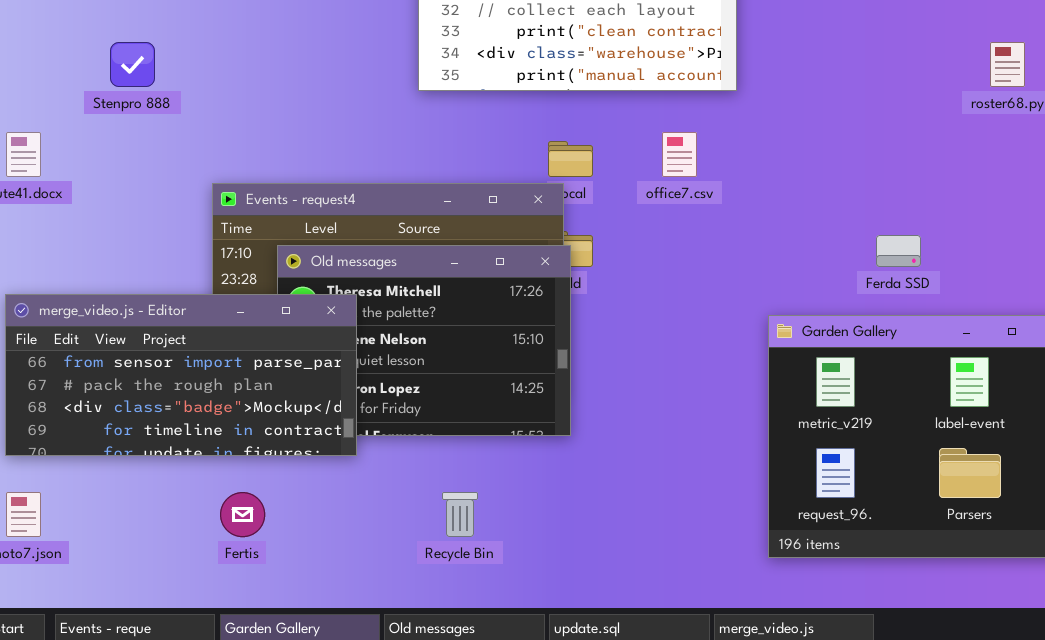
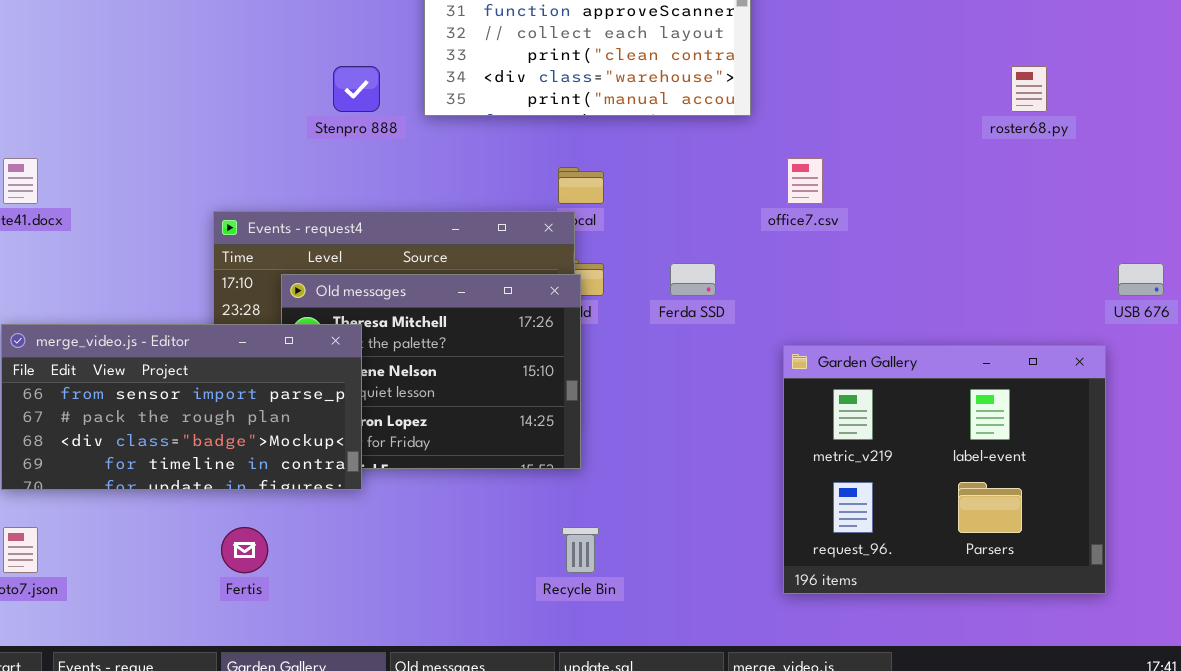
Stenpro 888: [110,42,155,87] -> [333,66,380,112], moved
office7.csv: [662,132,697,177] -> [787,158,823,204], moved
Ferda SSD: [876,235,921,267] -> [670,263,716,296], moved
Recycle Bin: [442,492,478,537] -> [562,527,599,573], moved

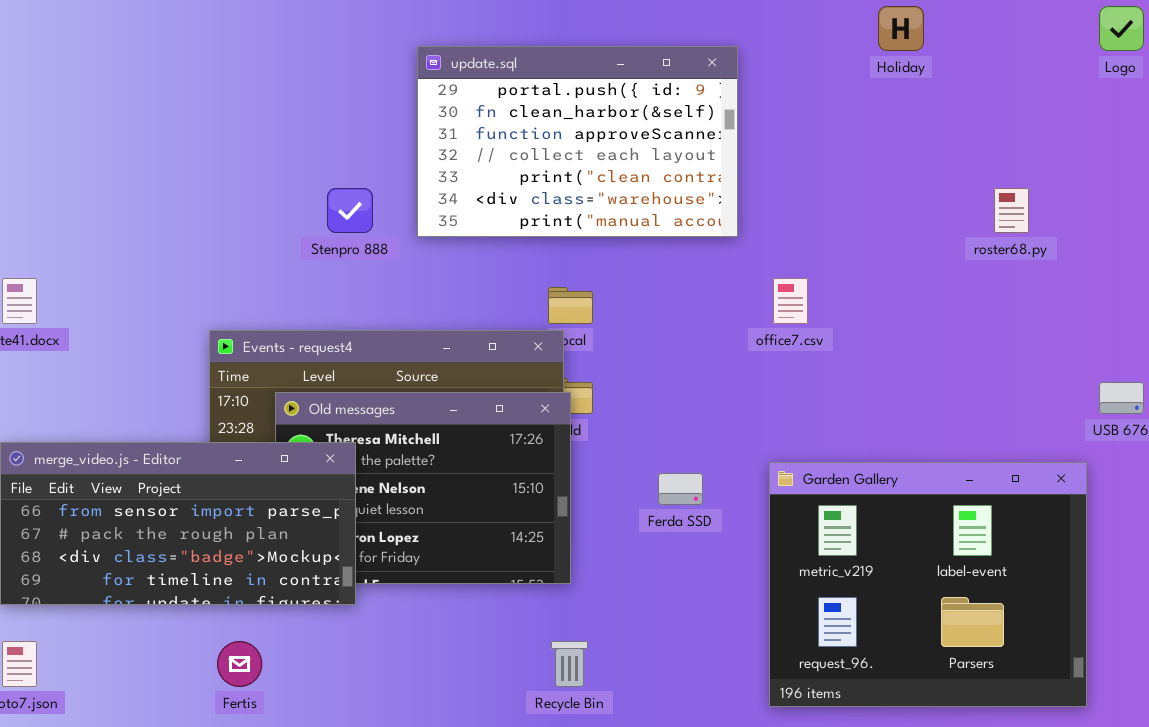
Ferda SSD: [670,263,716,296] -> [658,473,703,505], moved

